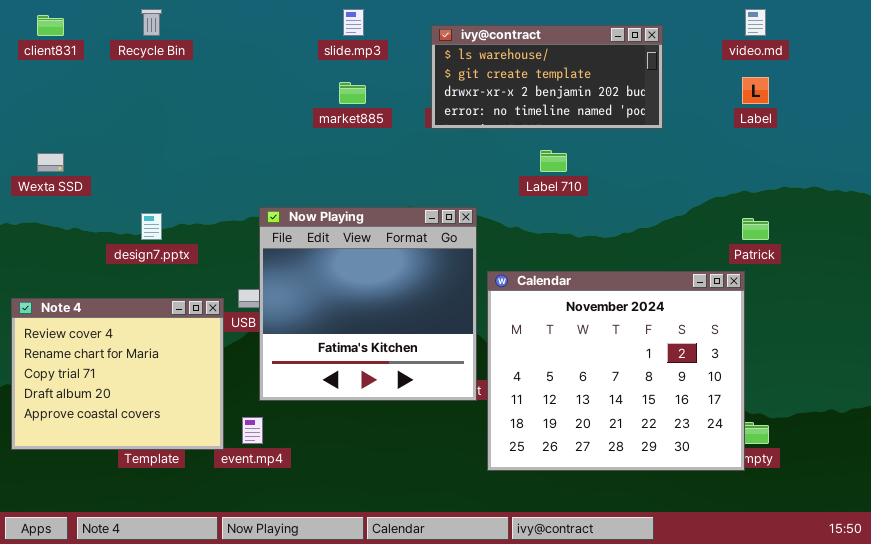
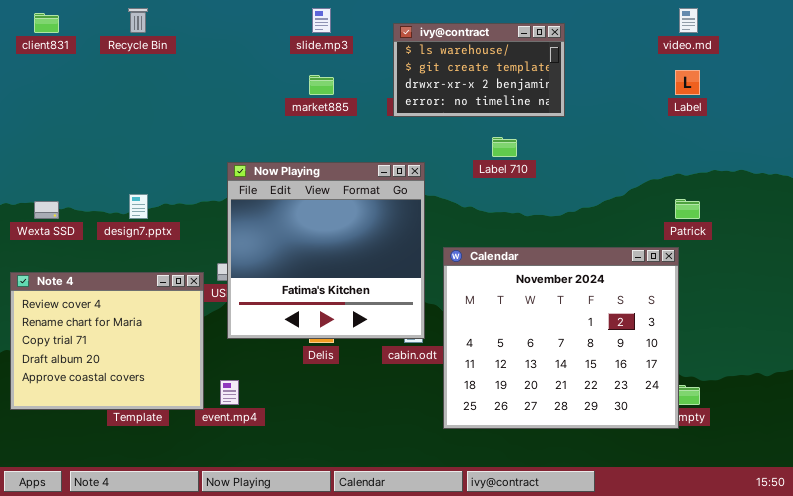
ivy@contract: [431,25,663,129] -> [393,23,565,117], resized
Wexta SSD: [37,153,64,172] -> [34,201,59,219], moved
Now Playing: [259,207,477,401] -> [227,162,425,339], moved

